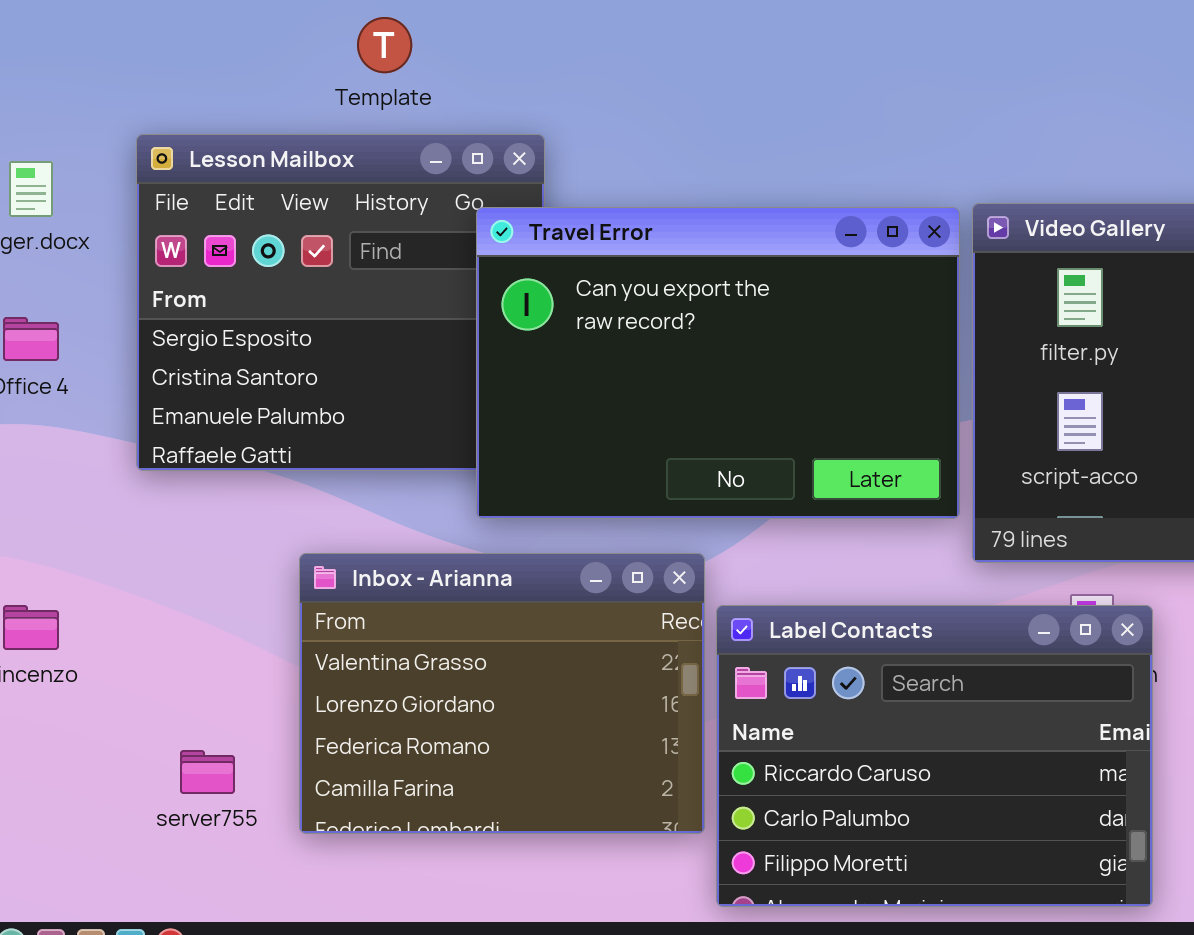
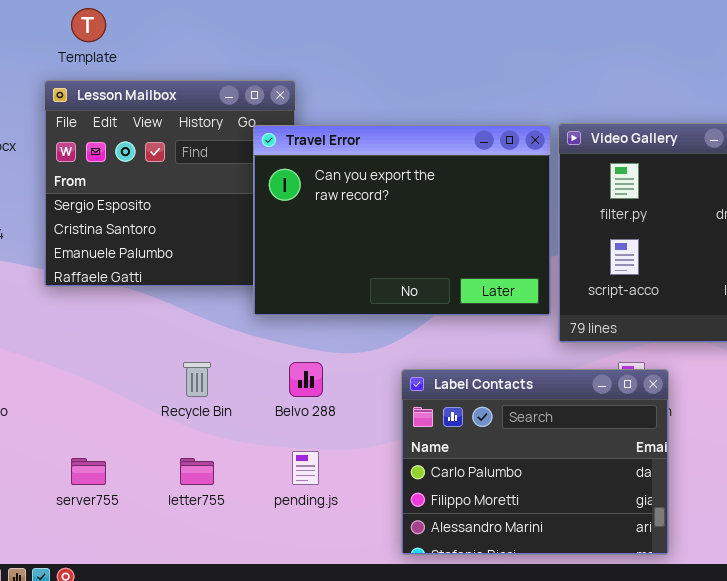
Template: [357,17,412,73] -> [71,8,106,42], moved
Inbox - Arianna: [299,553,705,834] -> none, closed
Label Contacts: [716,605,1153,907] -> [401,369,669,555], scrolled down 1 row

